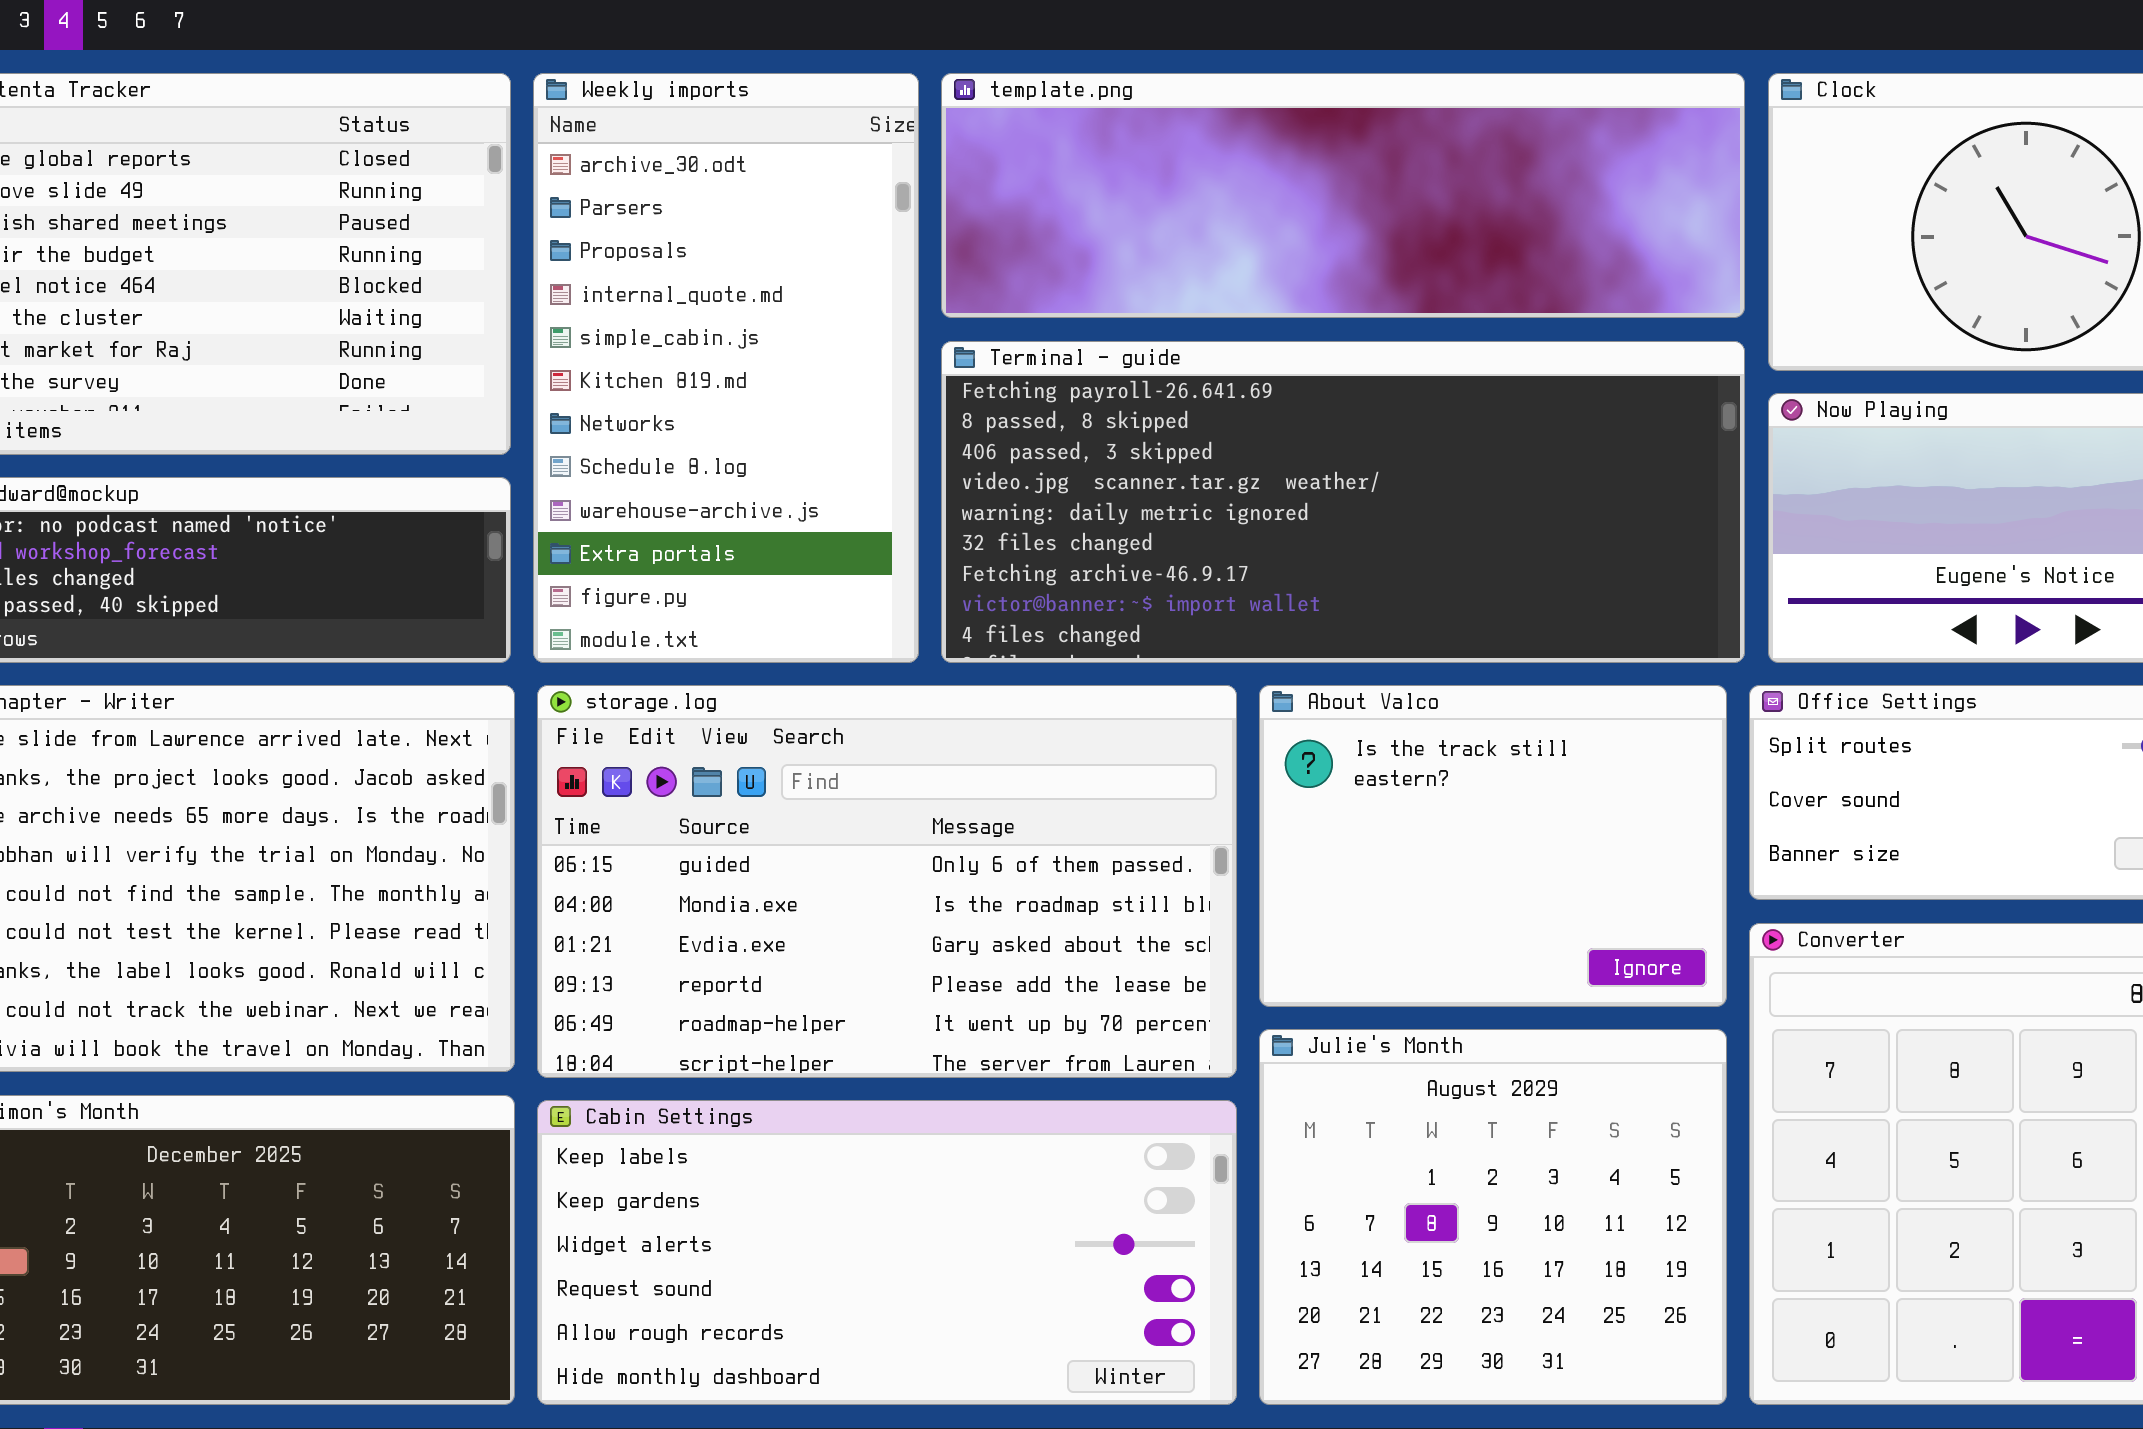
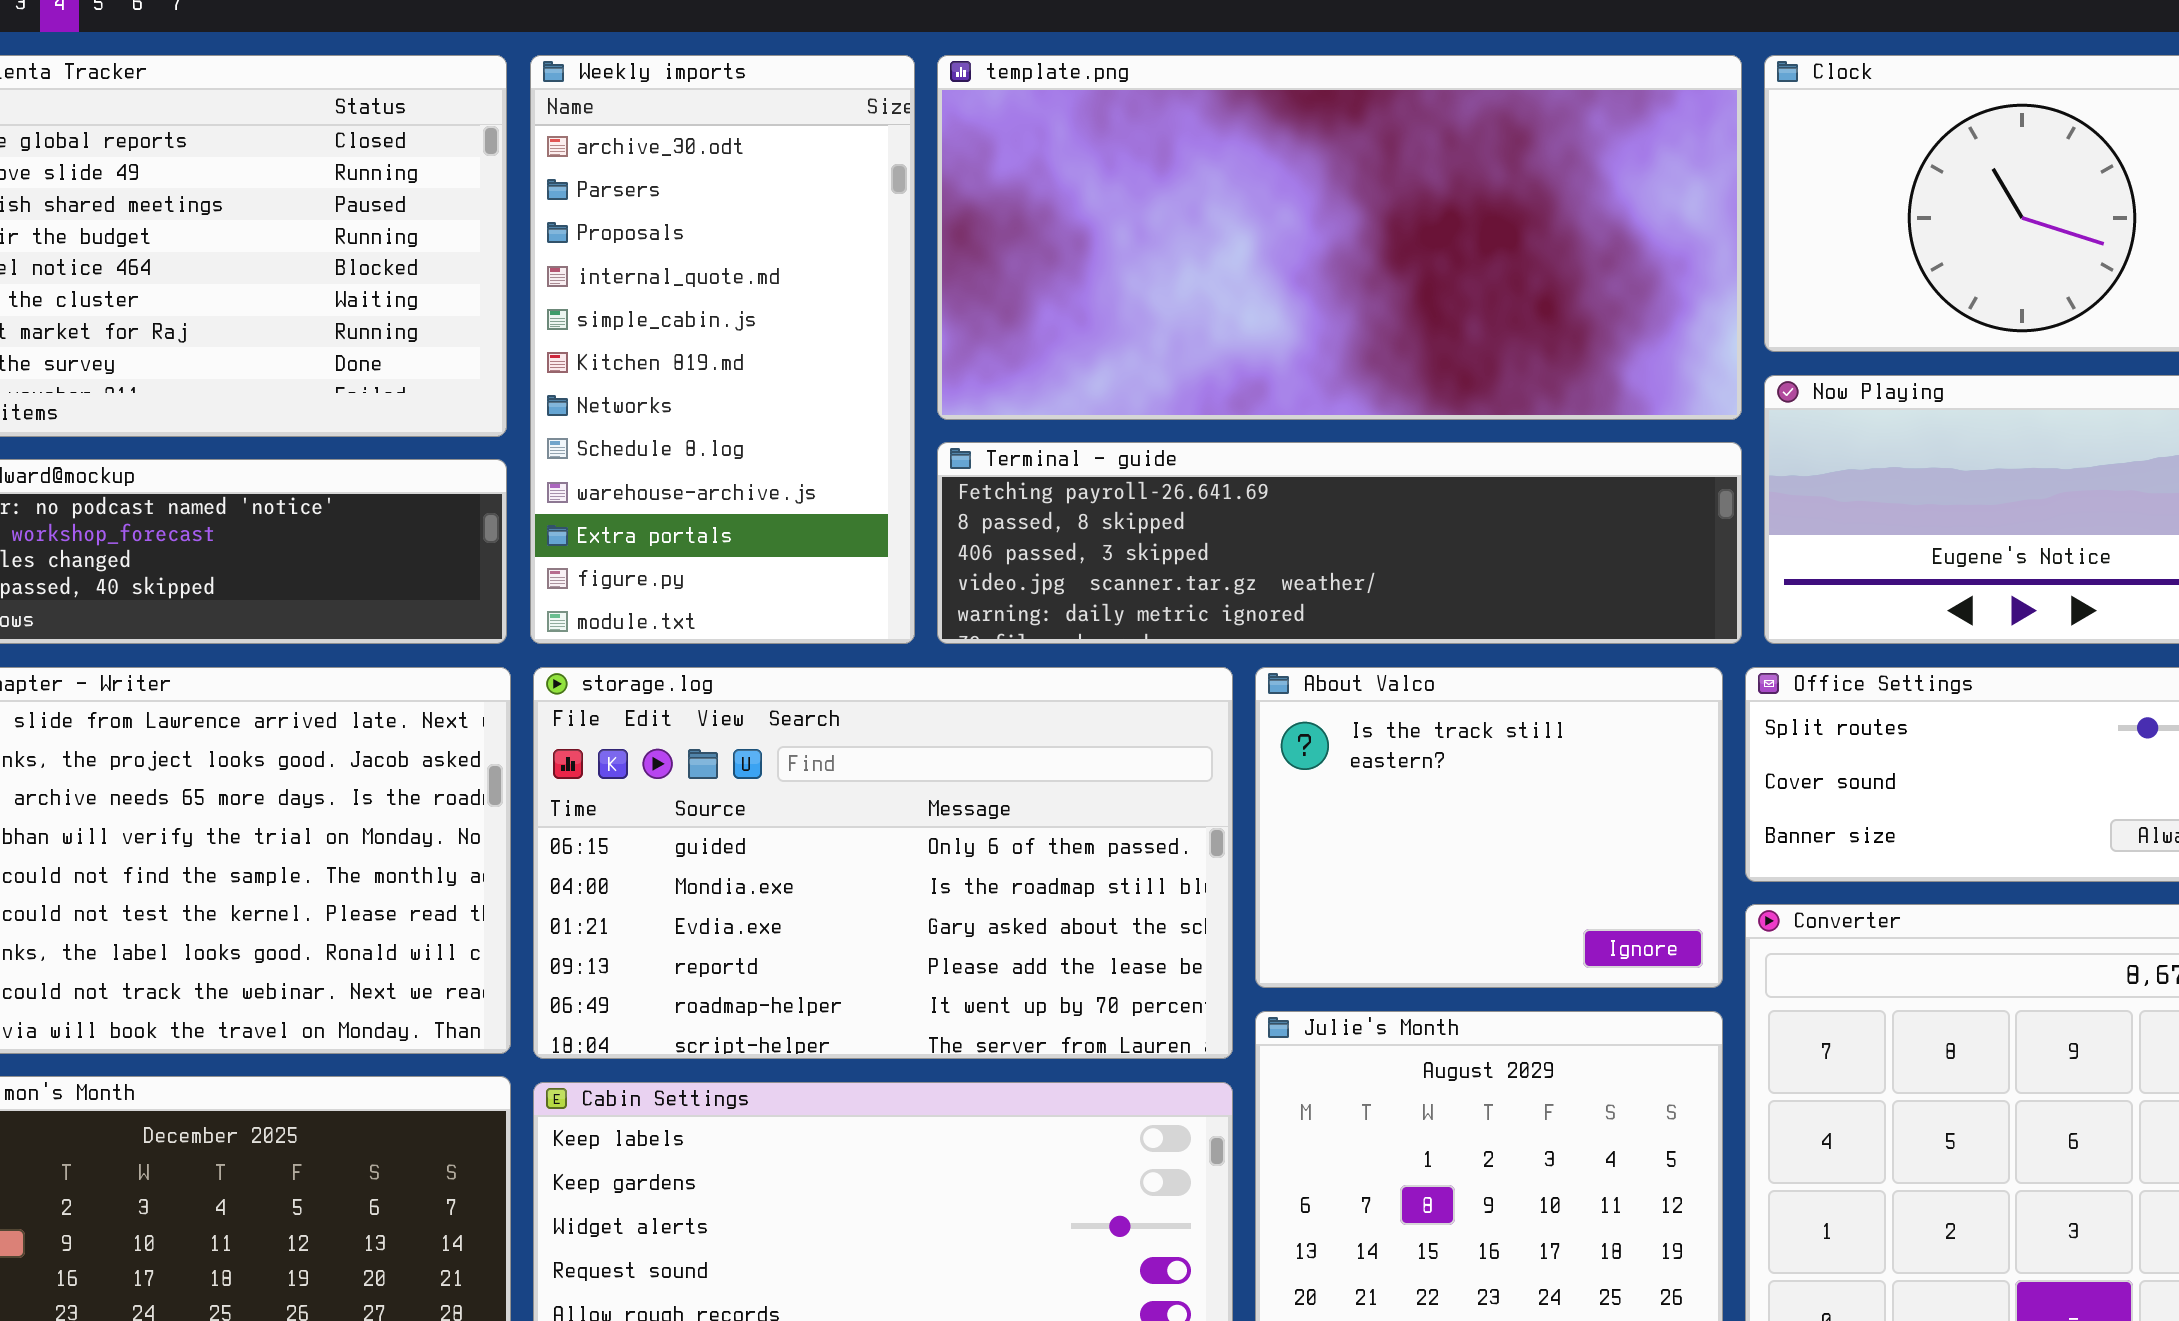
template.png: [941,73,1745,318] -> [937,55,1742,420], resized
Terminal - guide: [941,341,1745,663] -> [937,442,1742,644], resized

